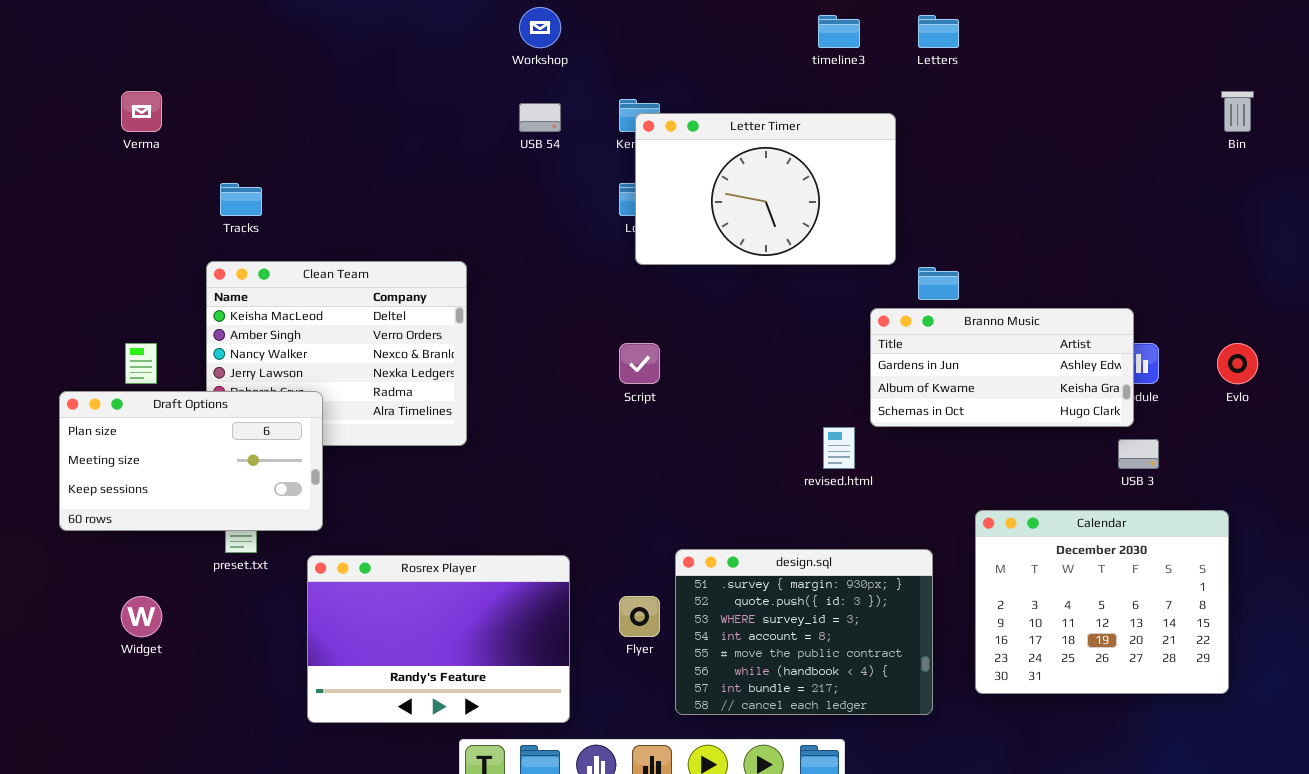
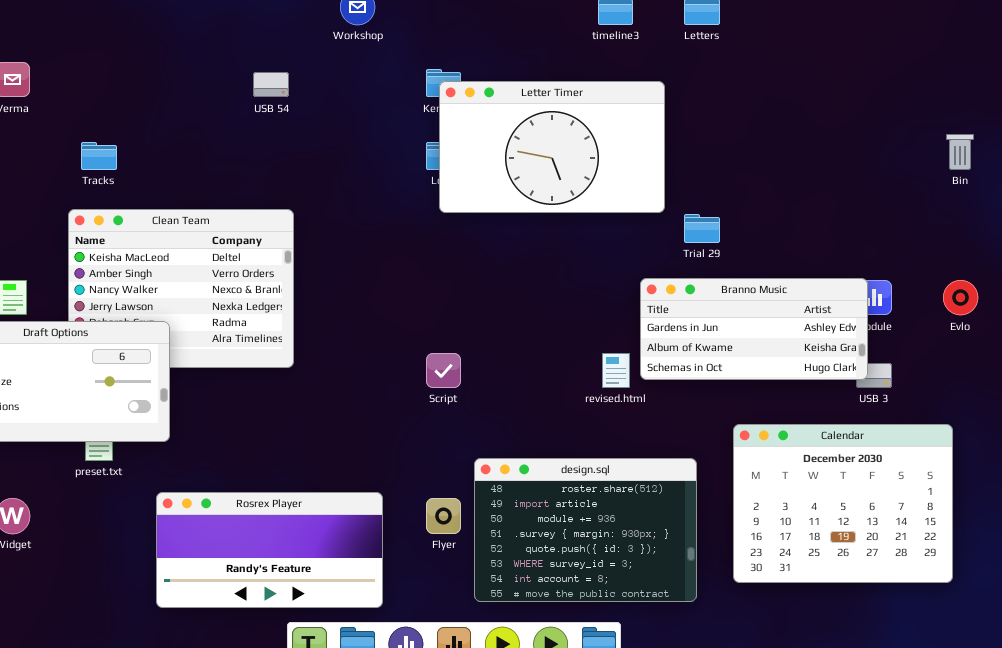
Bin: [1221,91,1254,132] -> [946,134,974,170], moved
USB 54: [519,103,561,132] -> [253,72,289,97], moved
Branno Music: [870,308,1134,427] -> [640,278,868,380], moved
Script: [619,343,660,384] -> [426,353,461,388], moved
design.sql: [675,549,933,715] -> [474,458,697,602], scrolled up 3 rows
Rosrex Player: [307,555,570,723] -> [156,492,383,608], resized

